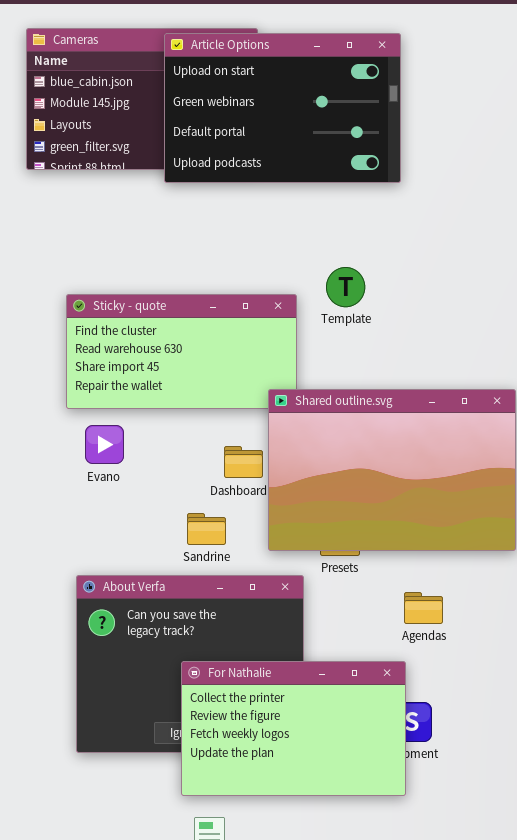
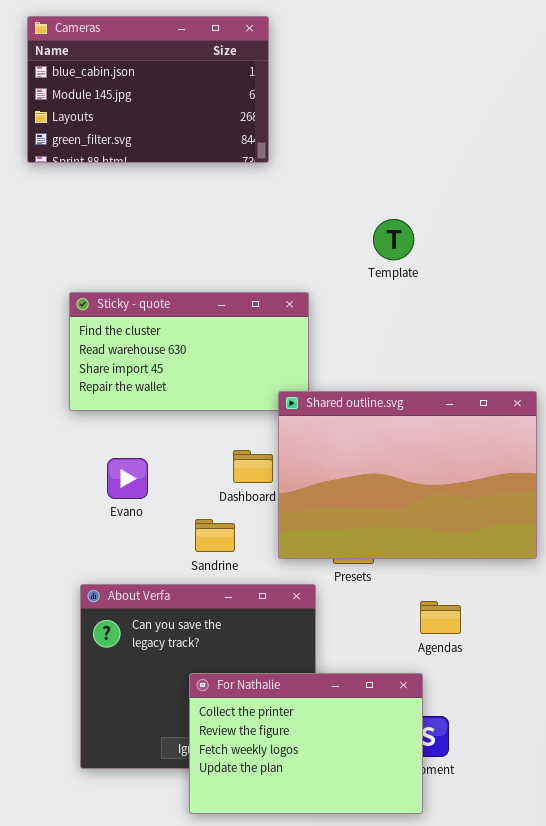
Article Options: [164,33,401,183] -> none, closed
Template: [326,267,365,307] -> [373,219,414,260], moved
Evano: [85,425,124,464] -> [107,458,148,499], moved

